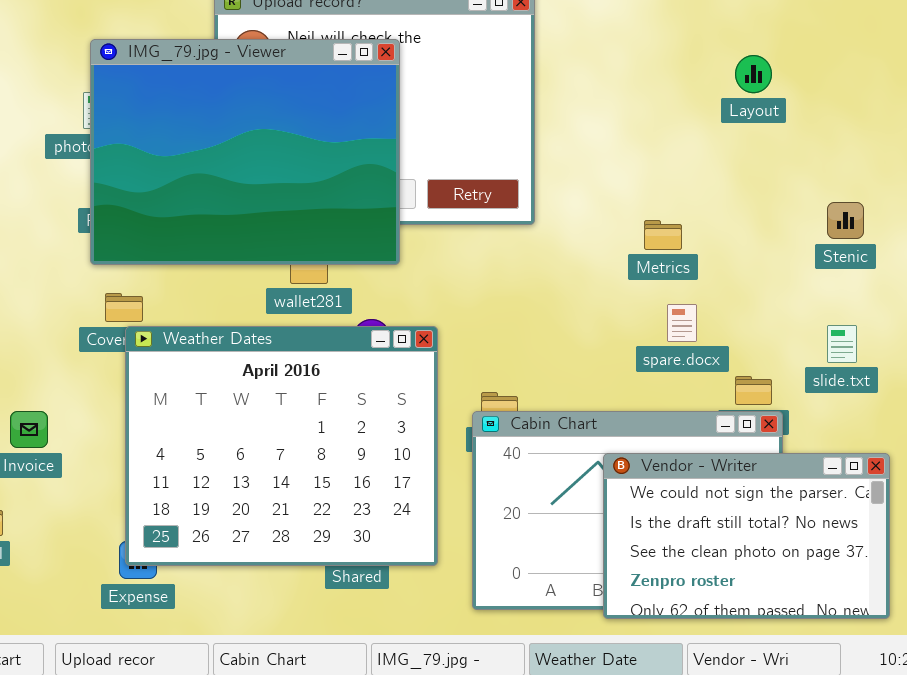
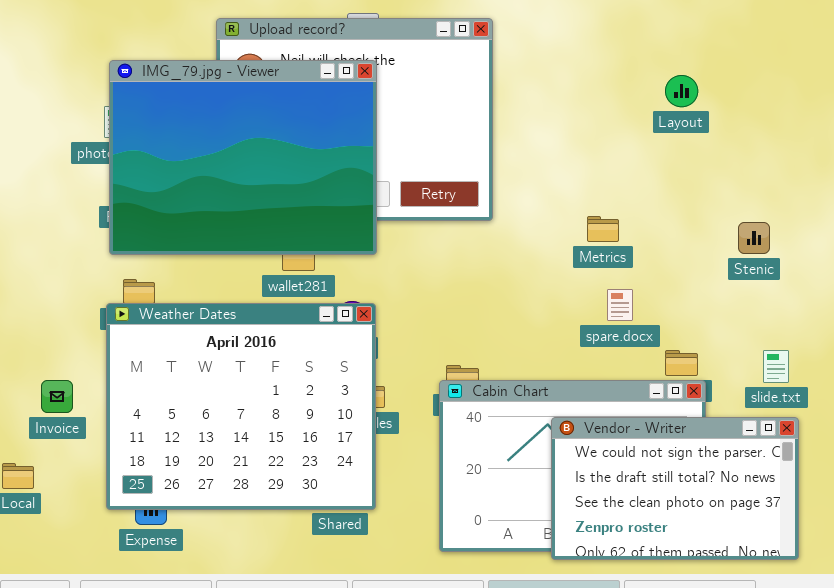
Stenic: [827,202,864,239] -> [738,222,770,254], moved
slide.txt: [827,325,857,363] -> [763,350,789,383], moved
Weather Dates: [125,326,438,566] -> [106,303,376,510], moved

